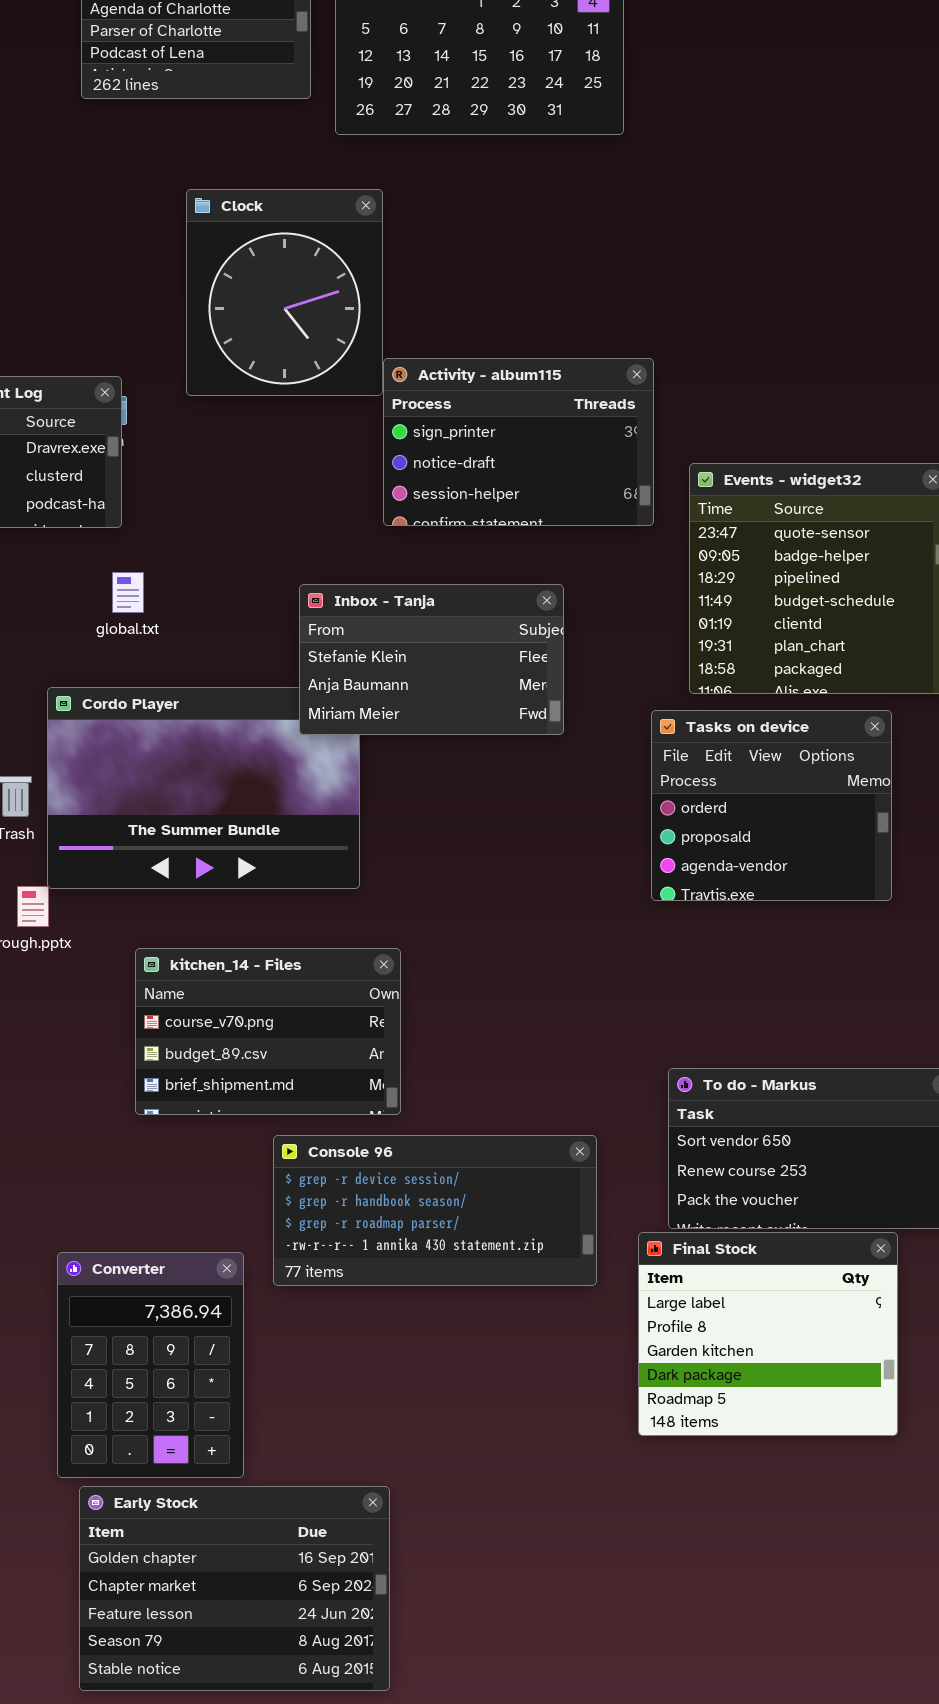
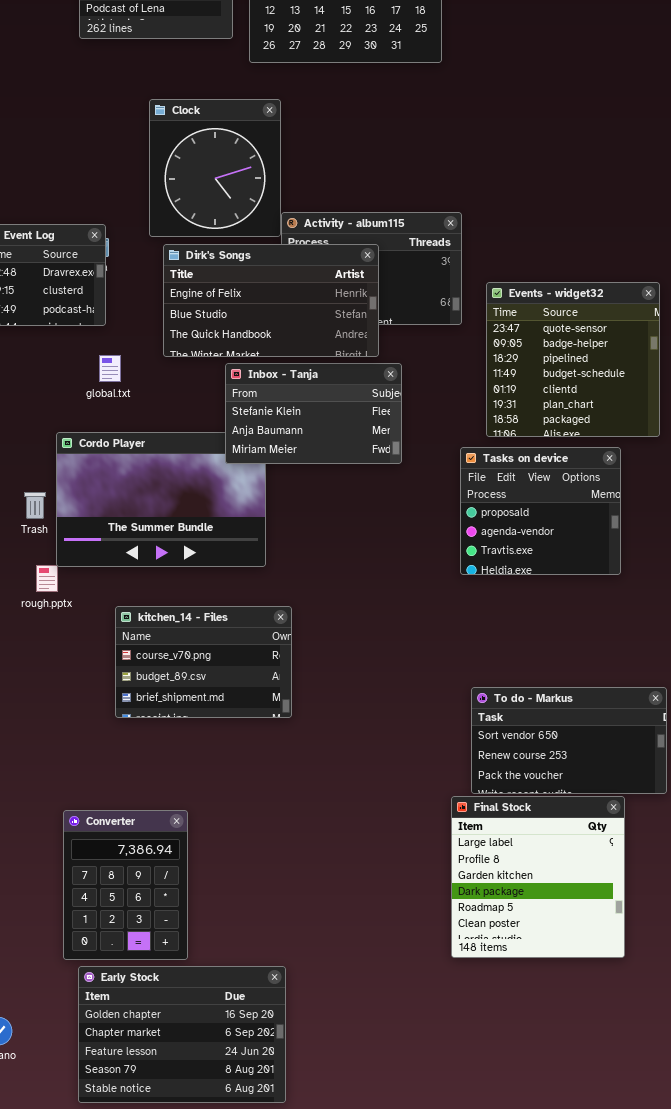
Dirk's Songs: none -> [163,244,379,357], opened
Tasks on device: [651,710,892,901] -> [460,447,621,575], scrolled down 1 row
Console 96: [273,1135,597,1286] -> none, closed
Final Stock: [638,1232,898,1436] -> [451,796,625,958], resized

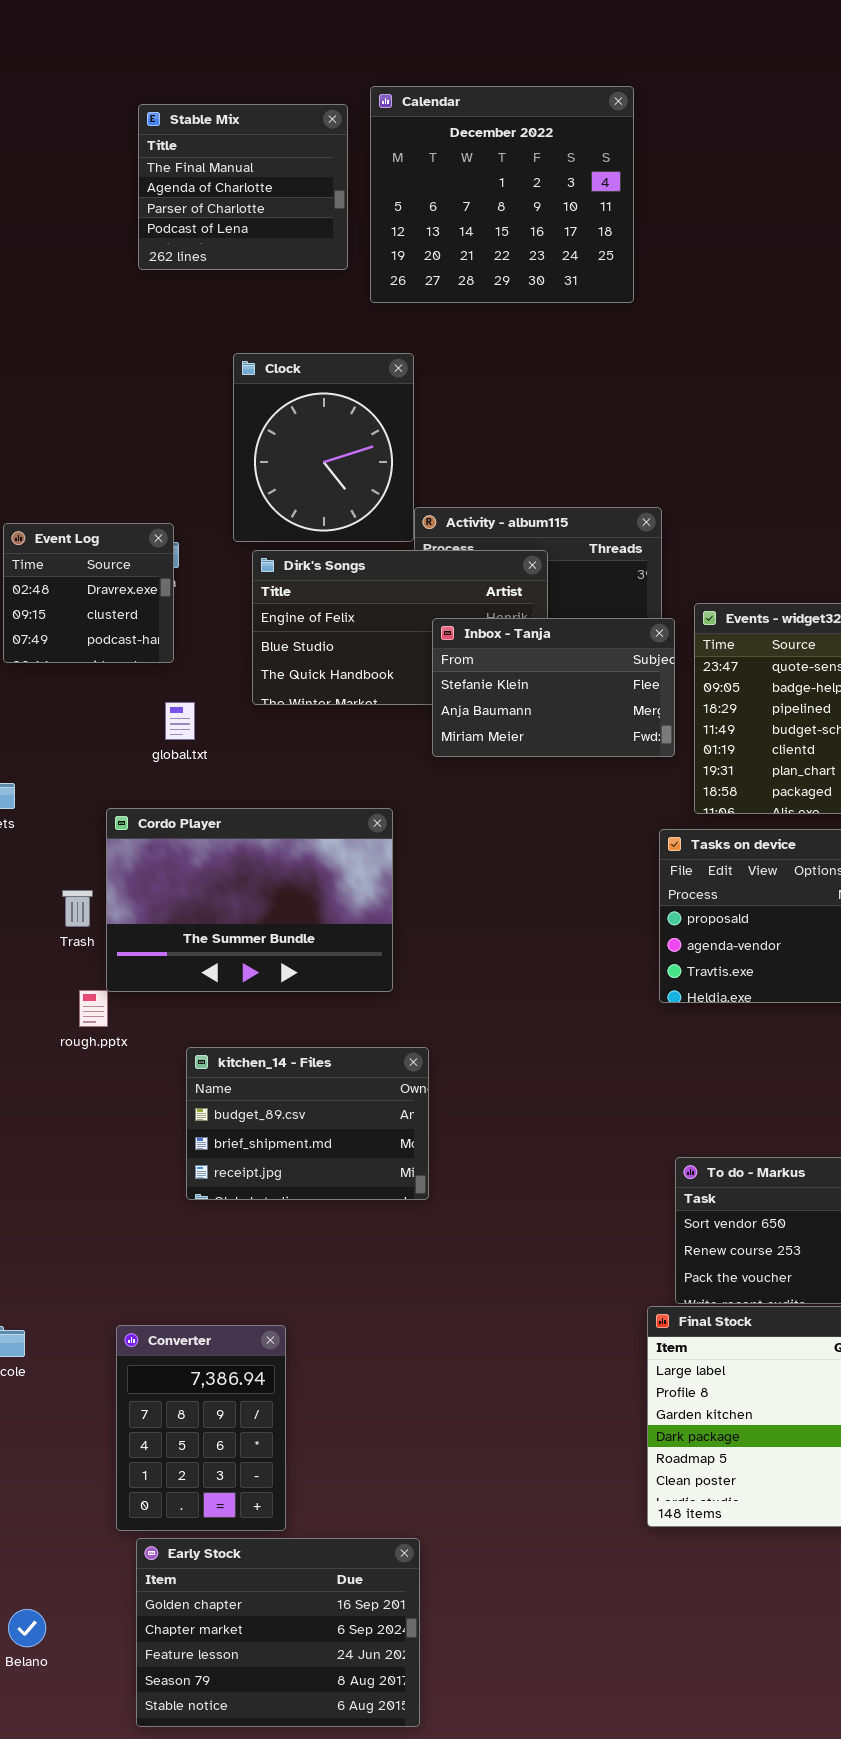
Inbox - Tanja: [225,363,402,464] -> [432,618,675,757], moved
kitchen_14 - Files: [115,606,292,718] -> [186,1047,429,1200], scrolled down 1 row

